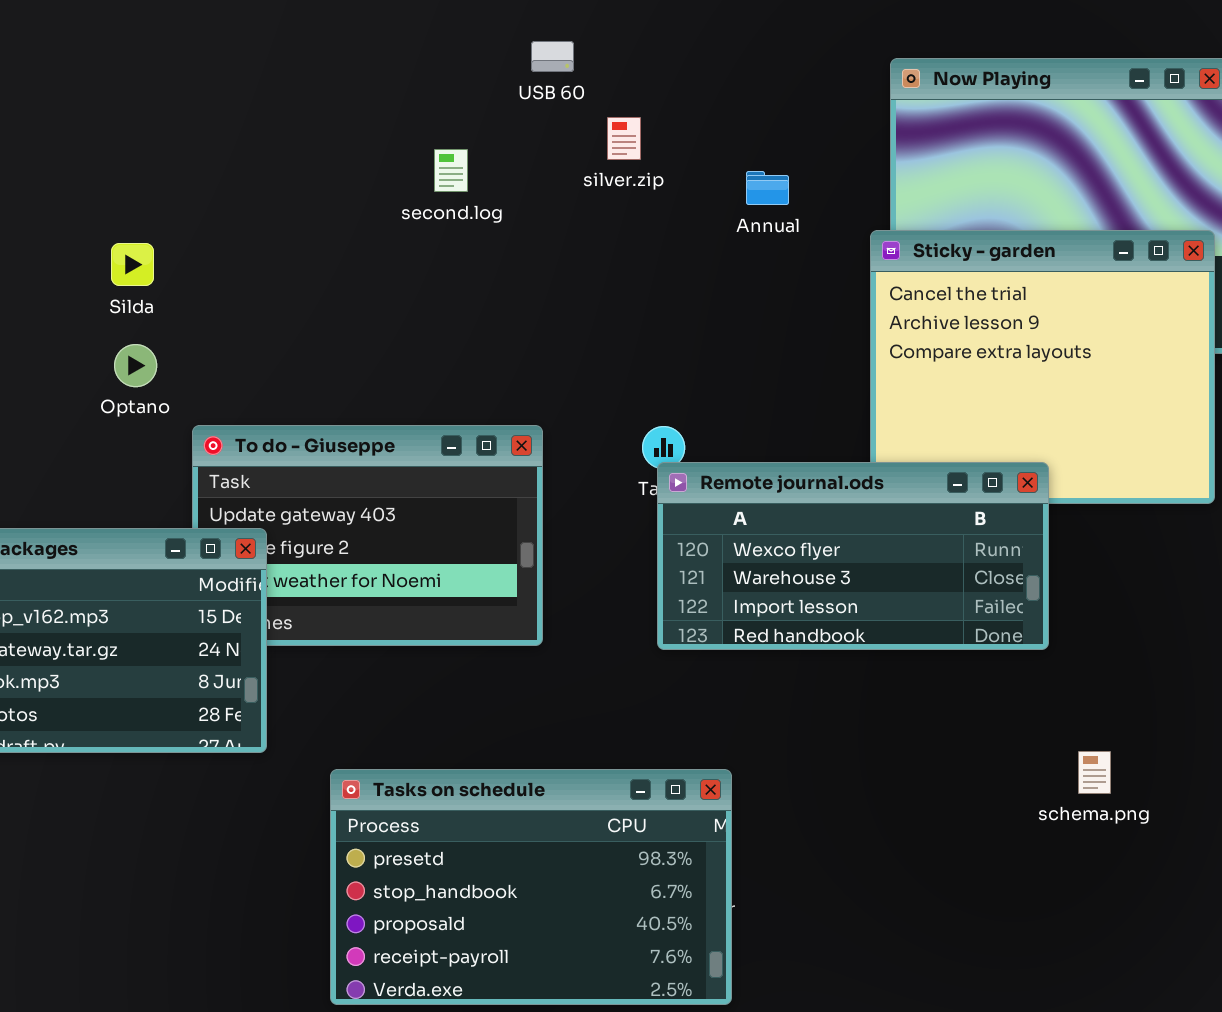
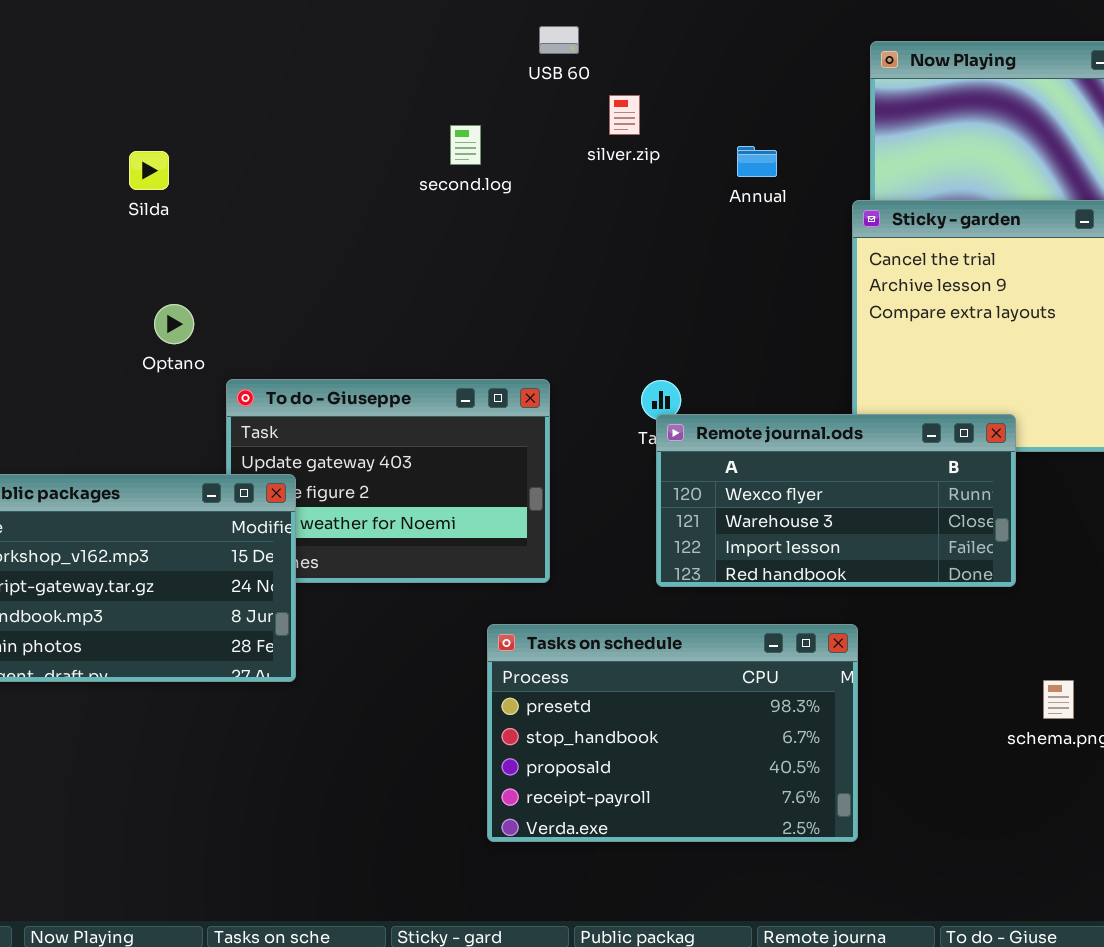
Silda: [111,243,154,286] -> [129,151,169,190], moved
Tasks on schedule: [330,769,732,1005] -> [487,624,858,842], moved

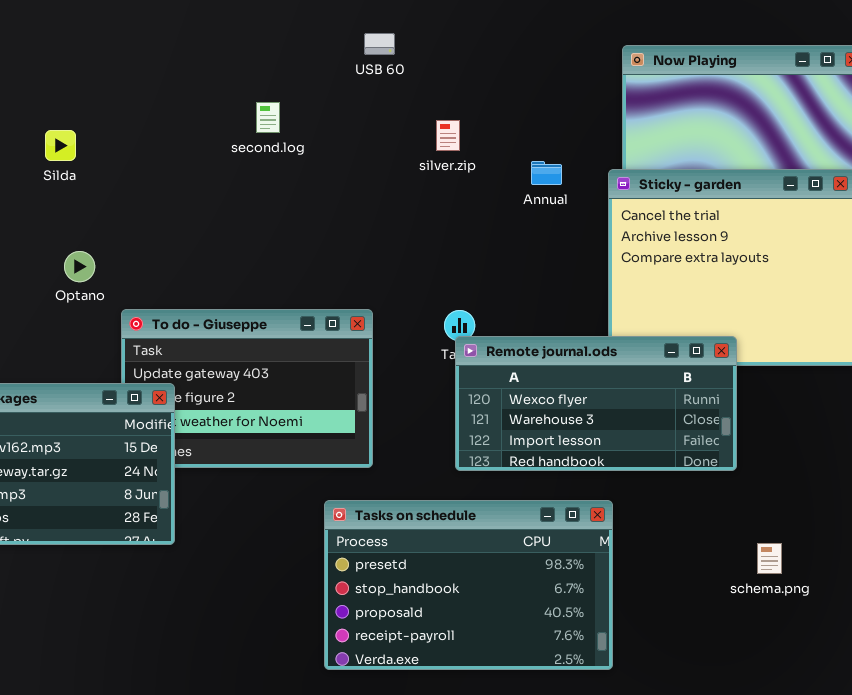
silver.zip: [609,95,640,135] -> [436,120,460,151], moved
second.log: [450,125,481,165] -> [256,102,280,133], moved
Annual: [737,146,777,177] -> [531,161,562,185], moved

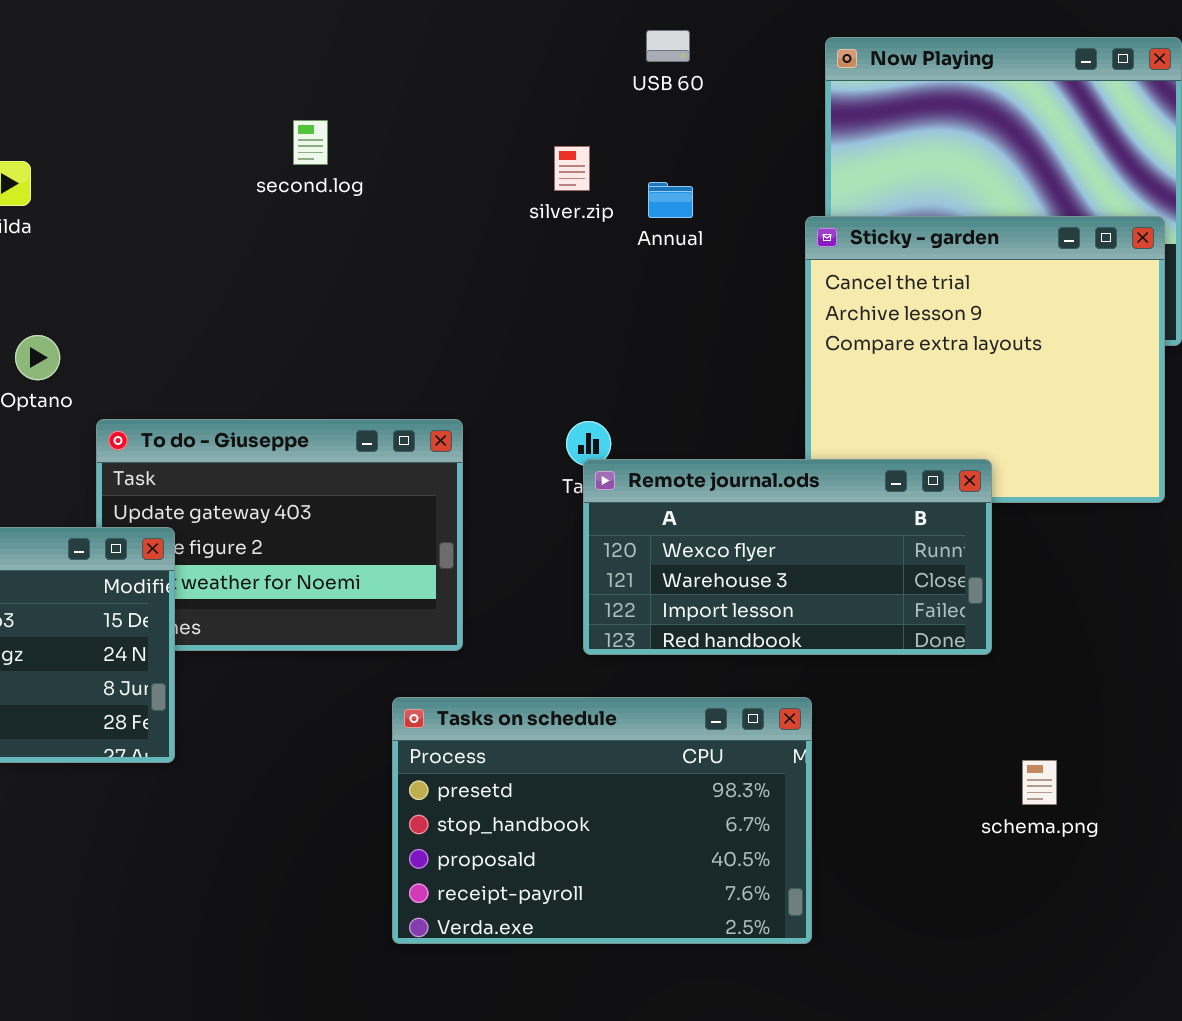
USB 60: [364,33,395,55] -> [646,30,690,62], moved
Annual: [531,161,562,185] -> [648,182,693,218], moved

